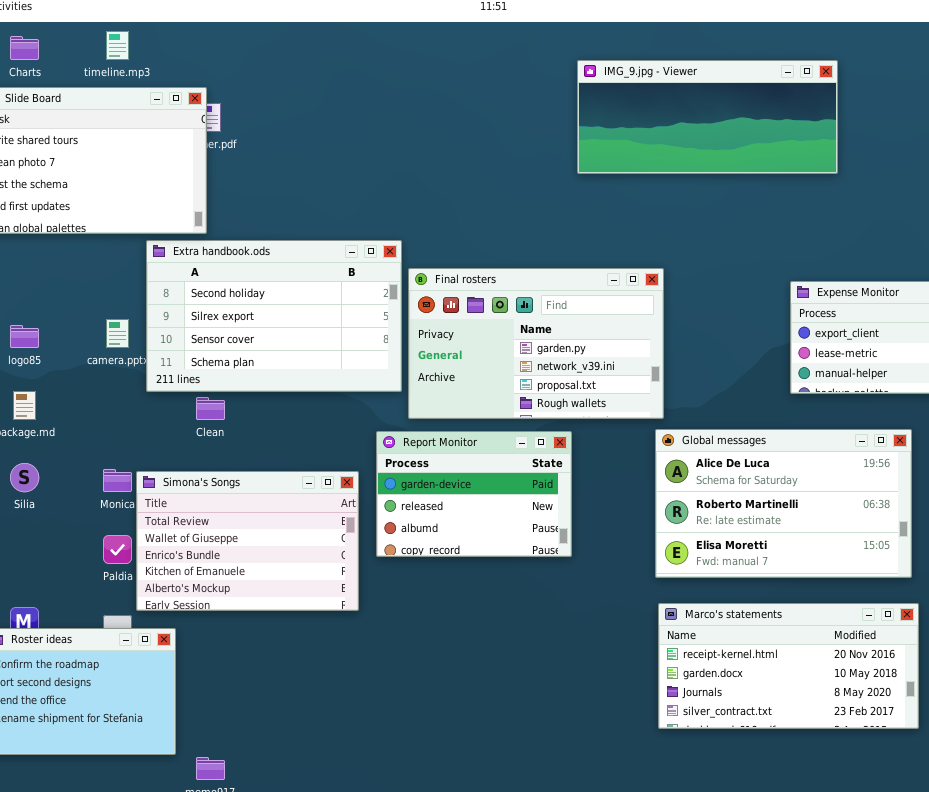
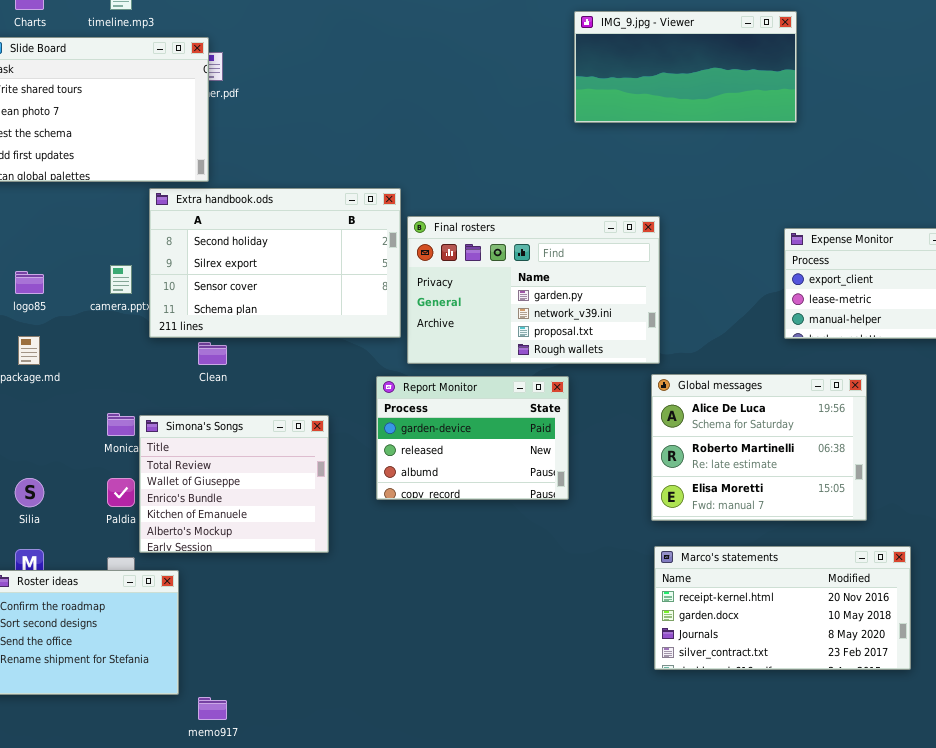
IMG_9.jpg - Viewer: [577,60,838,174] -> [574,11,797,123], resized
Global messages: [655,429,912,578] -> [651,374,867,521], resized
Silia: [10,463,39,492] -> [15,478,44,507], moved
Simona's Songs: [136,471,359,611] -> [139,415,329,553], resized

